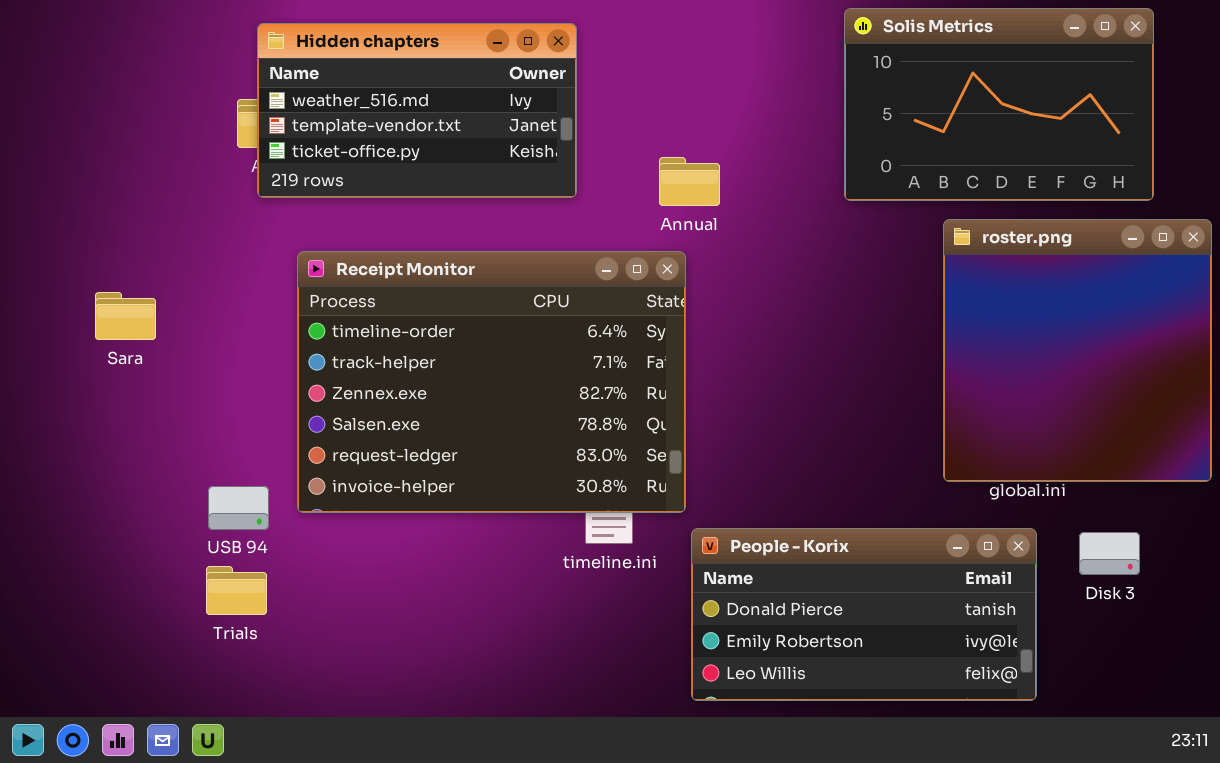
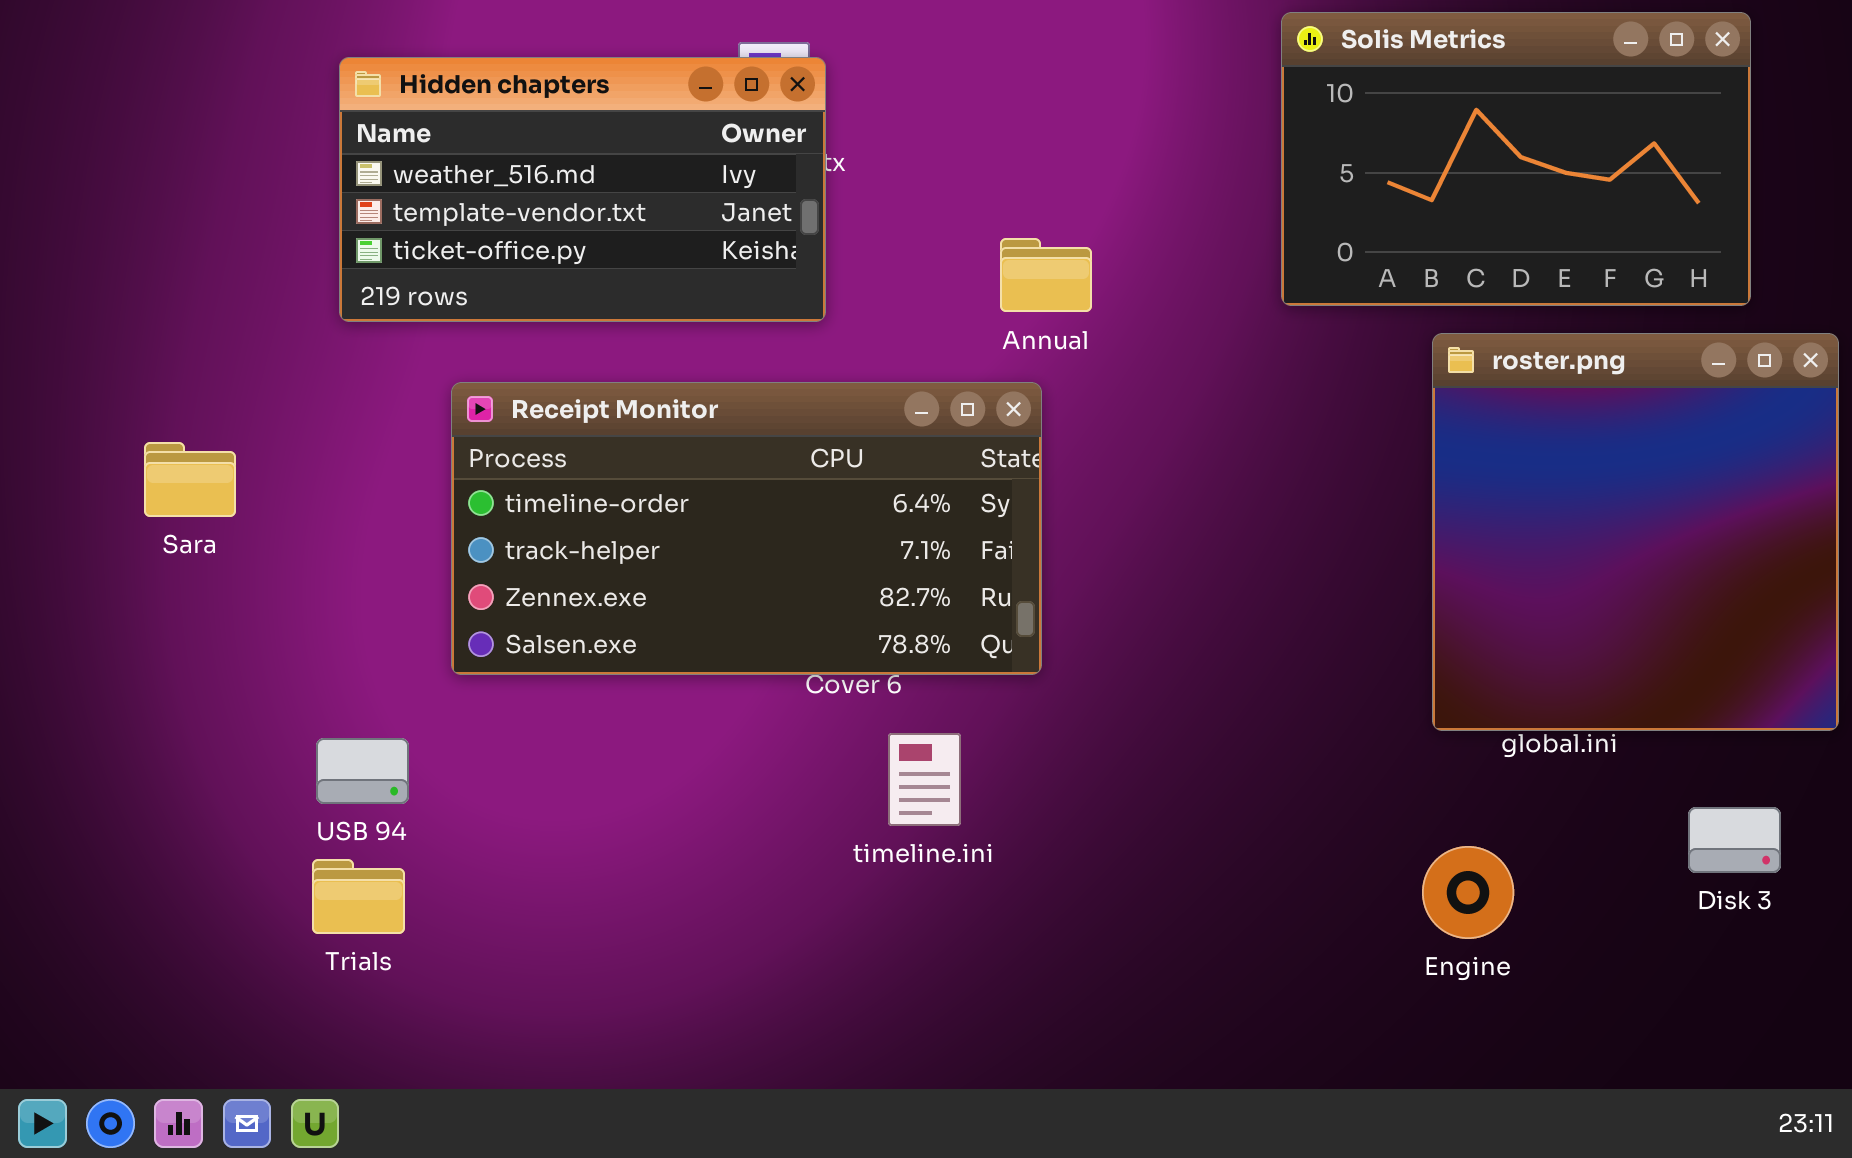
Hidden chapters: [257,23,577,198] -> [339,57,826,322], moved
Receipt Monitor: [297,251,686,513] -> [451,382,1042,675], resized
People - Korix: [691,528,1037,701] -> none, closed
Disk 3: [1079,532,1140,575] -> [1688,807,1781,873], moved

